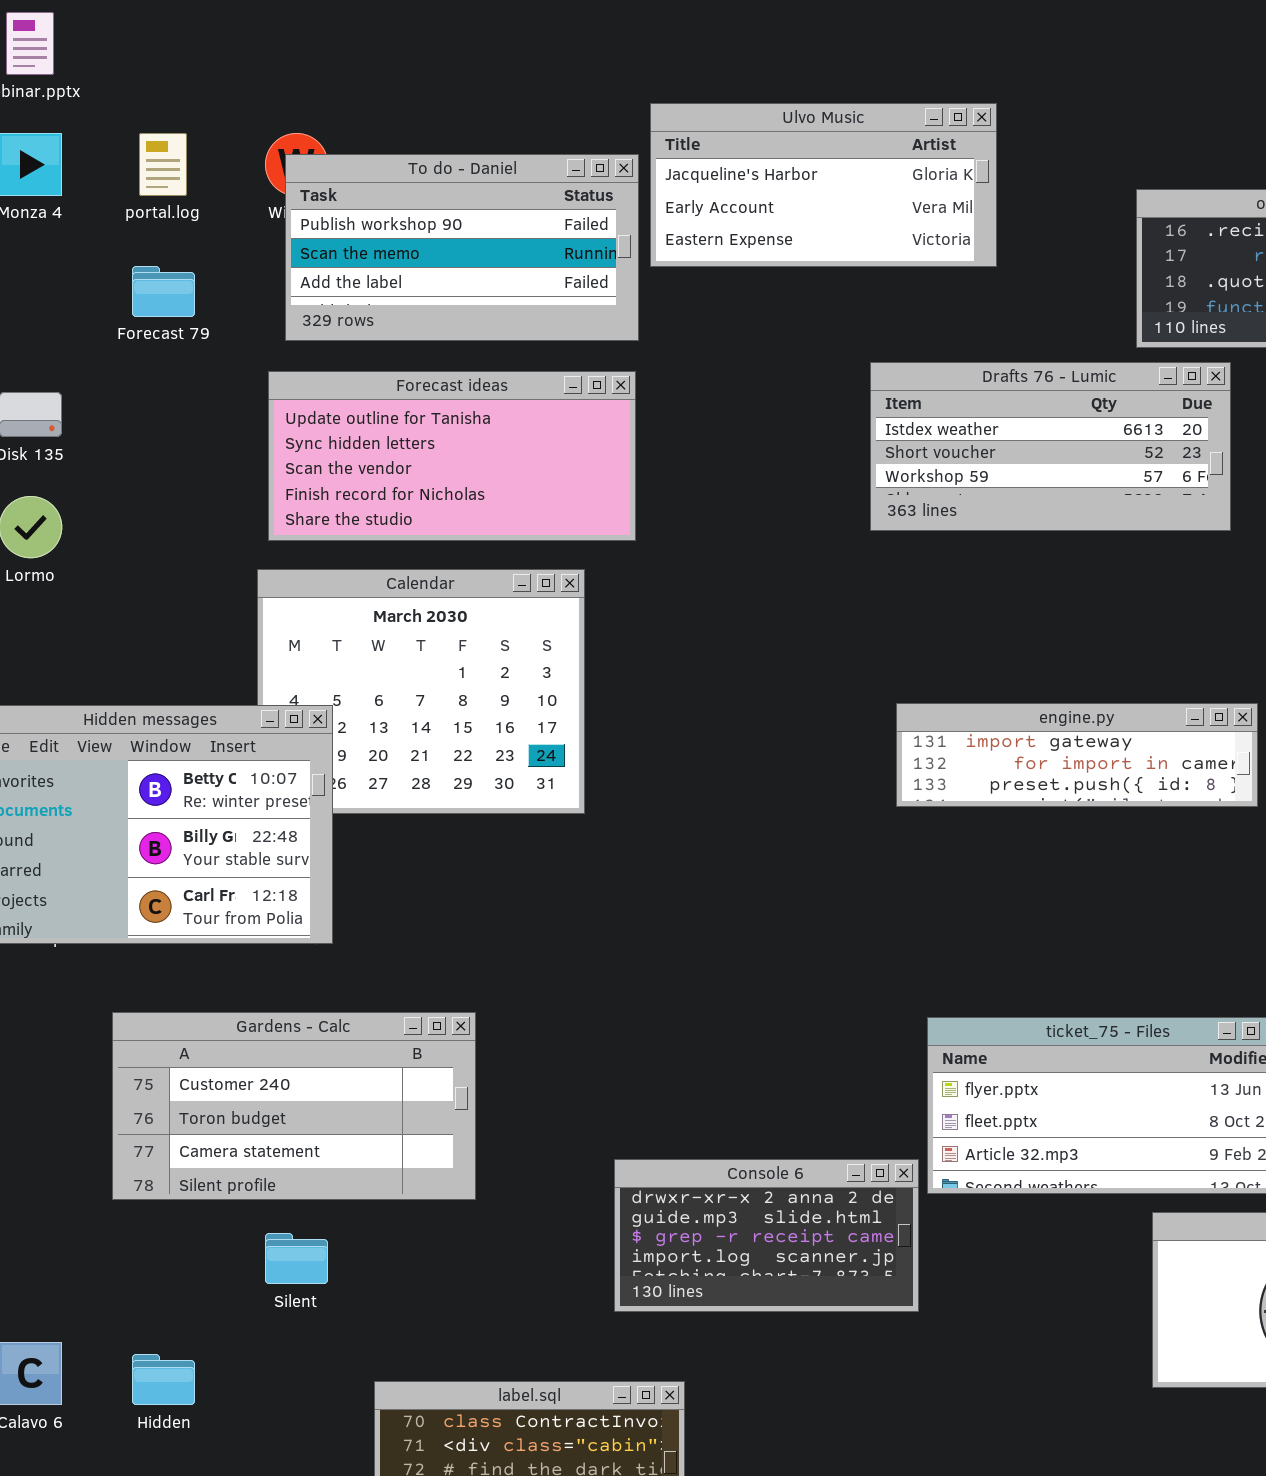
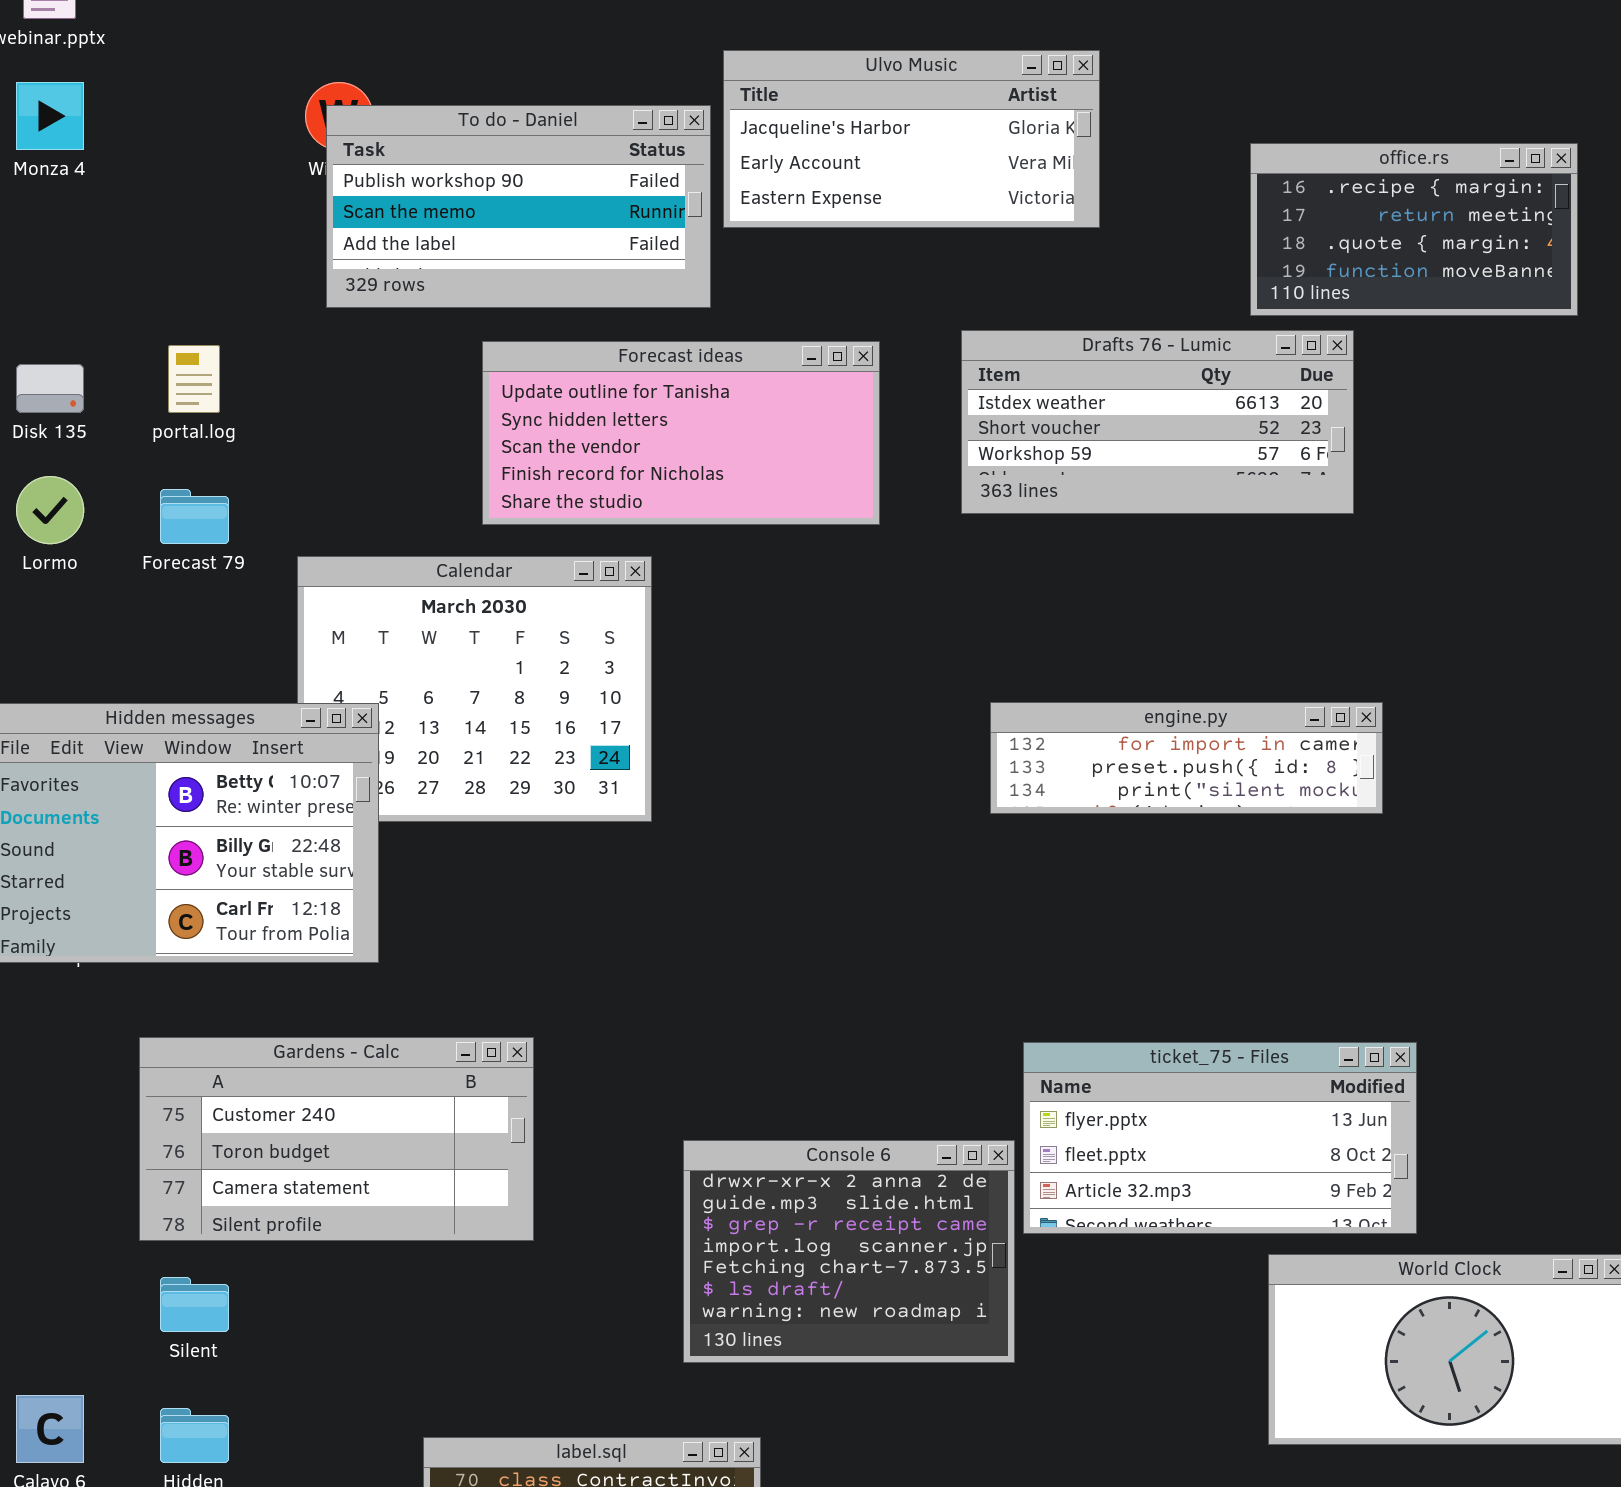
portal.log: [139,133,187,196] -> [168,345,220,413], moved
Forecast 79: [132,266,195,317] -> [160,489,229,544], moved
Forecast ideas: [268,371,636,541] -> [482,341,880,525], moved
engine.py: [896,703,1258,807] -> [990,702,1383,814], scrolled down 1 row
Console 6: [614,1159,919,1312] -> [683,1140,1015,1363], resized
Silent: [265,1233,328,1284] -> [160,1277,229,1332], moved

